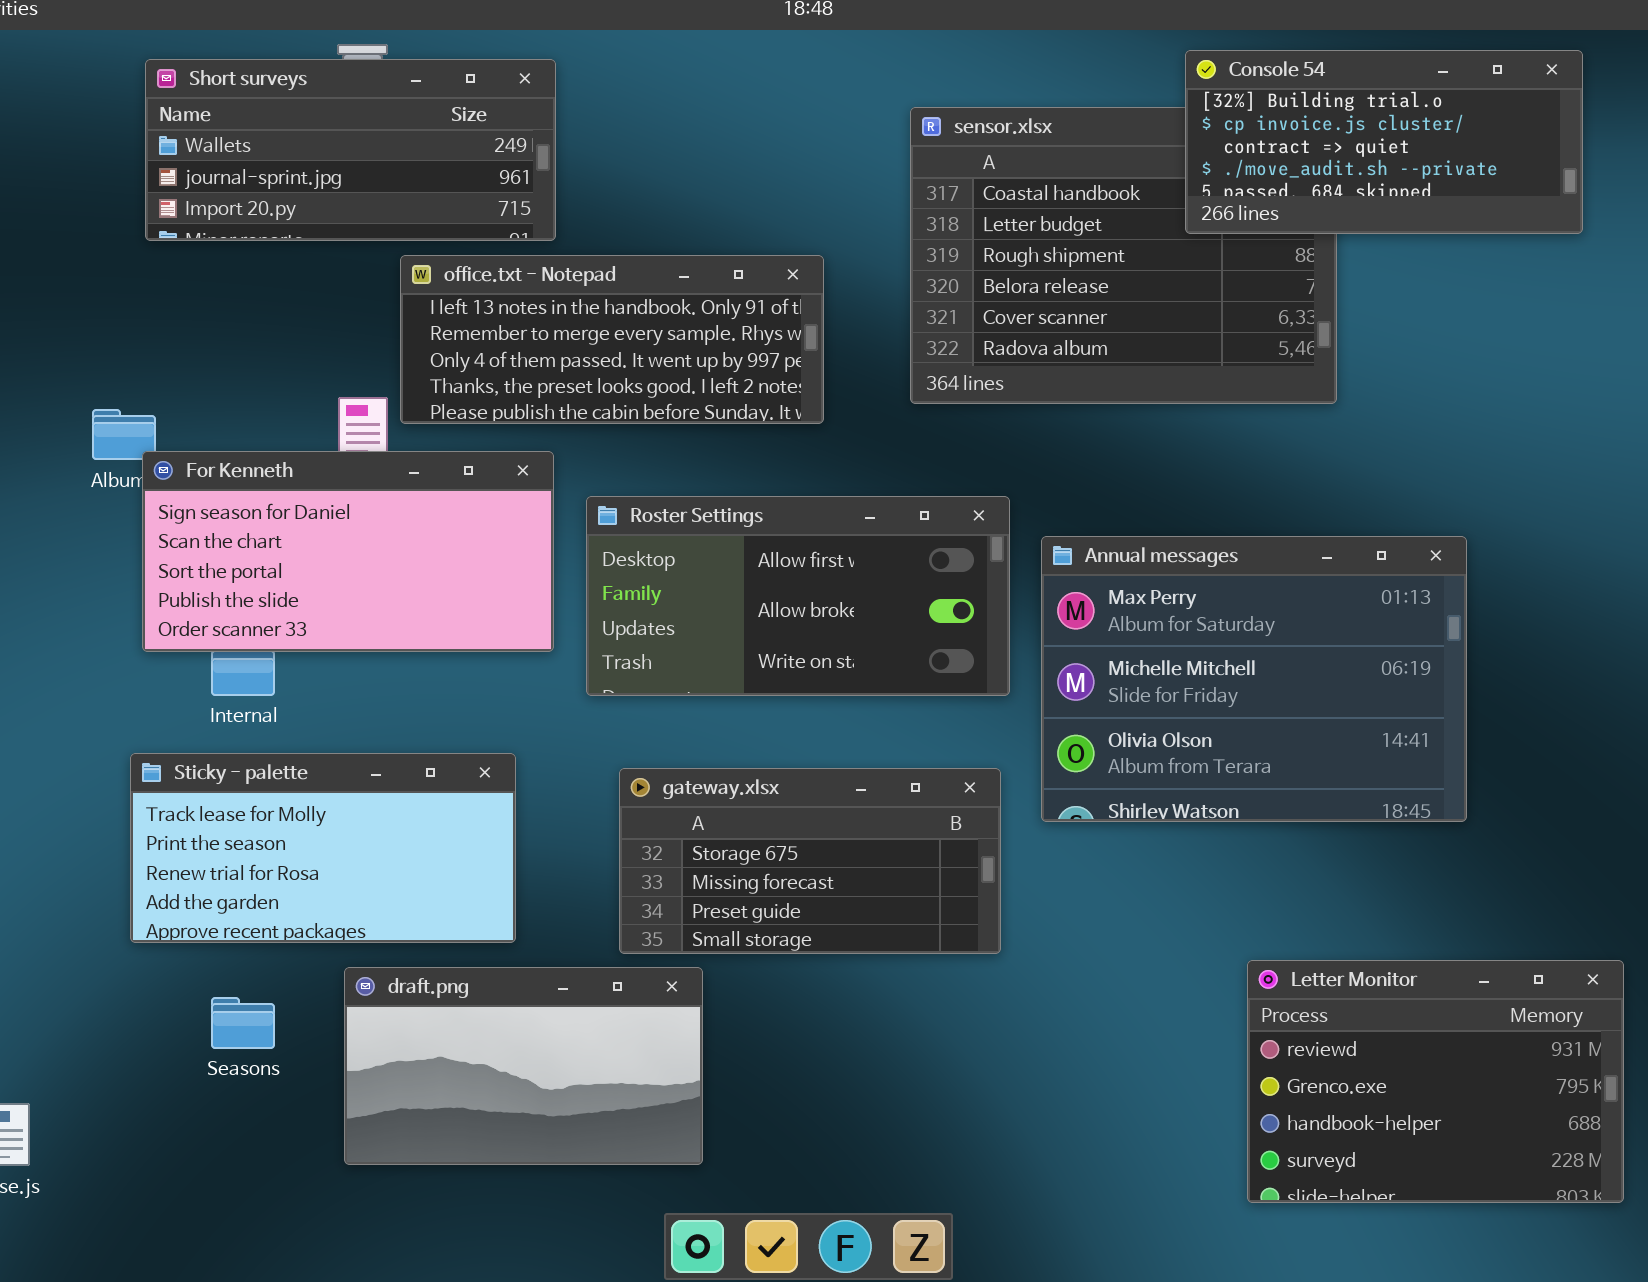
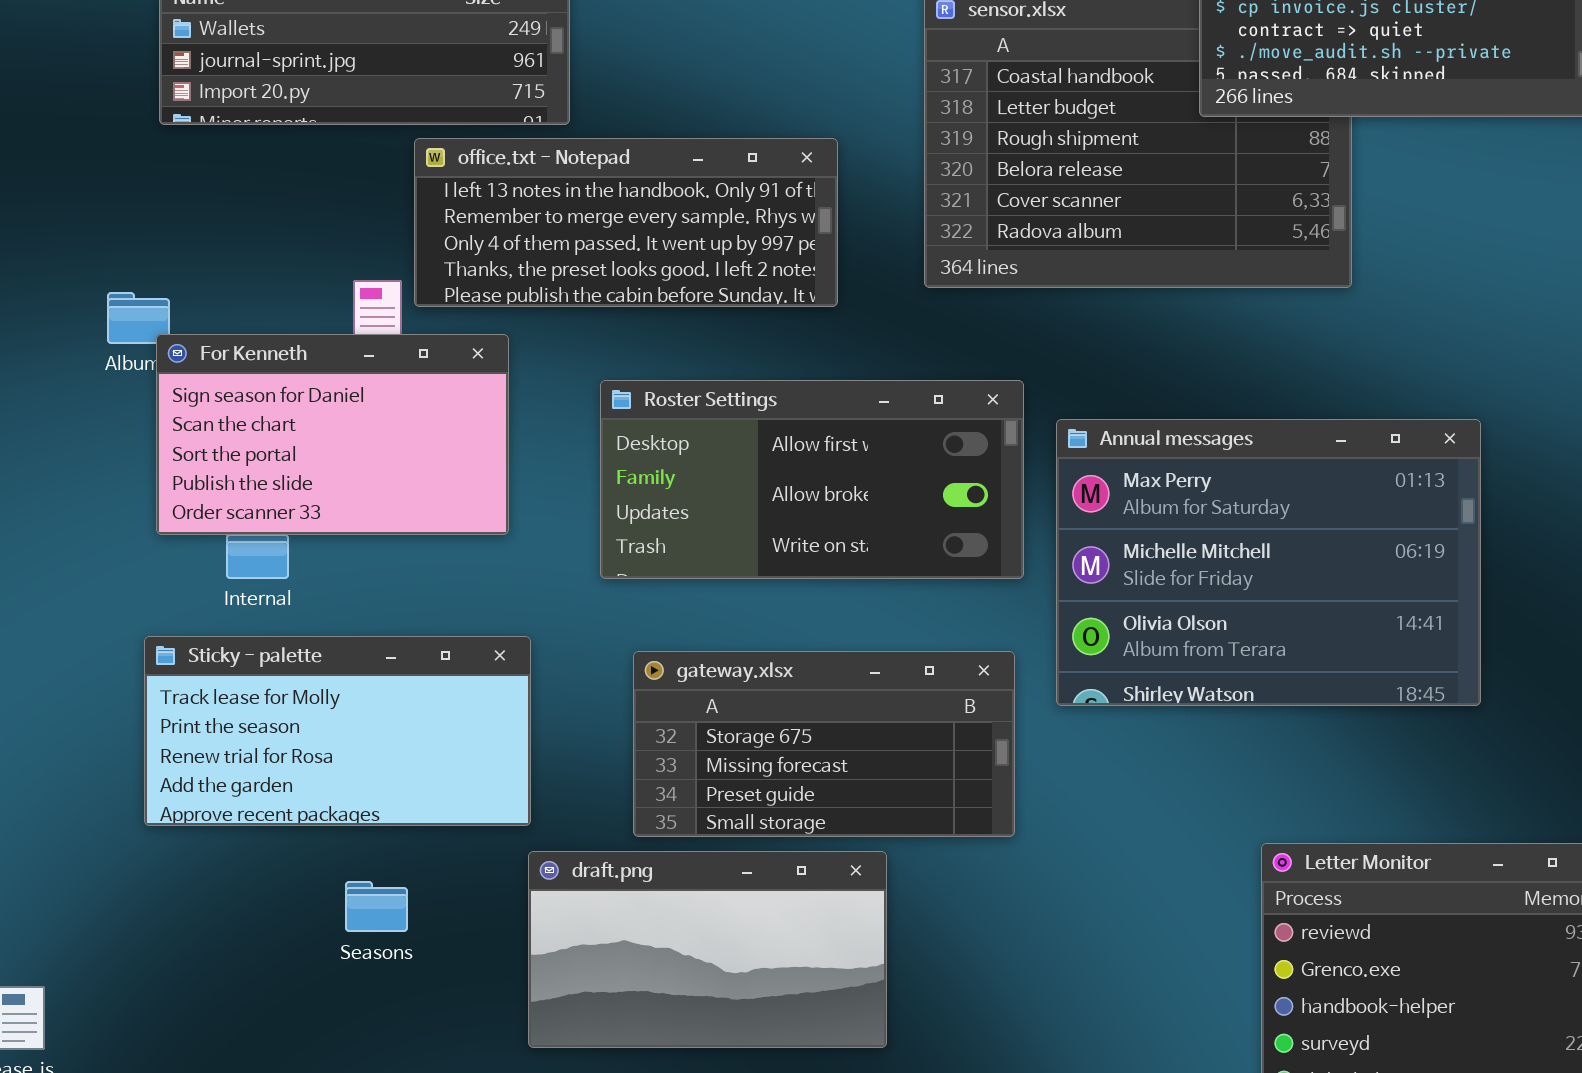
For Kenneth: [142,451,554,652] -> [156,334,509,535], resized
draft.png: [344,967,703,1165] -> [528,851,887,1048], moved
Seasons: [211,997,275,1049] -> [345,881,408,932], moved

